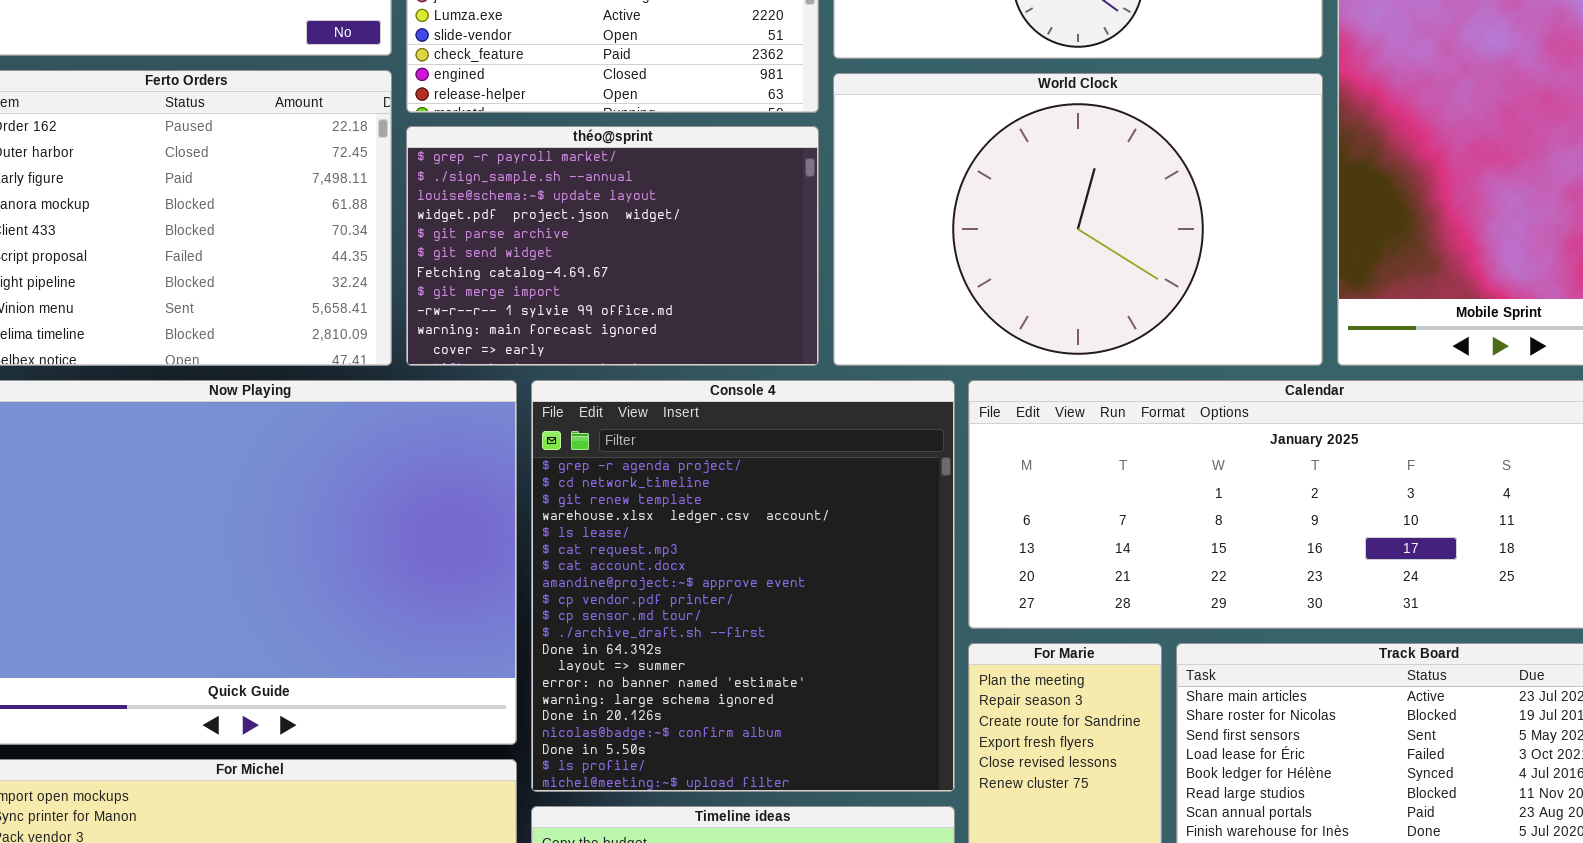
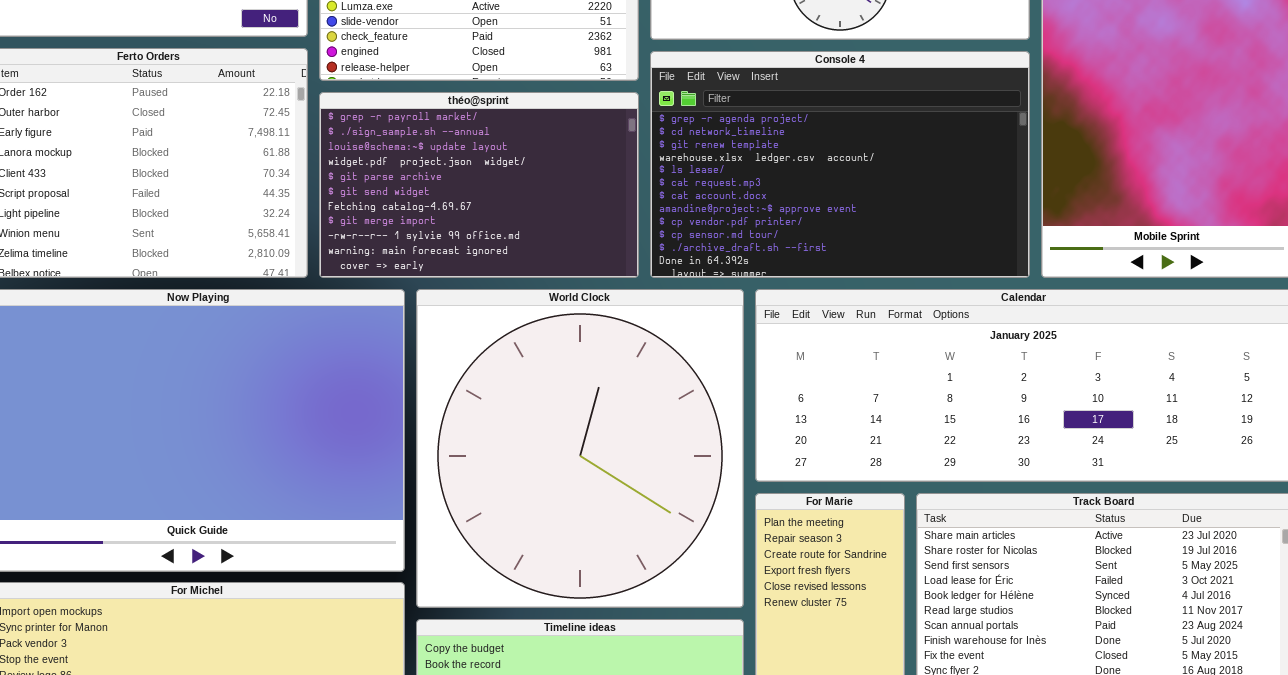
World Clock: [833,73,1323,366] -> [416,289,744,608], moved, resized
Console 4: [531,380,955,792] -> [650,51,1030,278], moved, resized

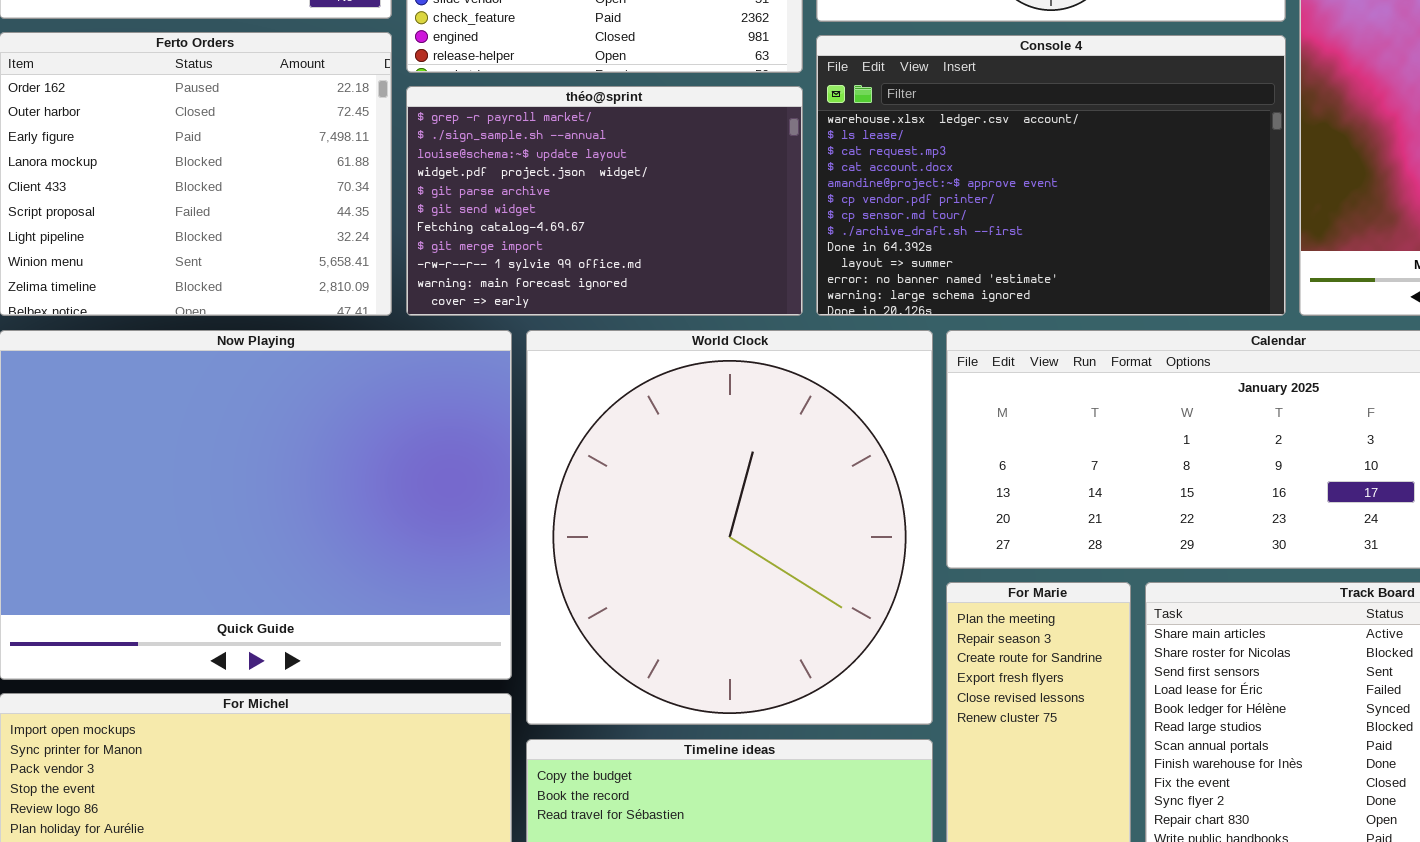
Console 4: [650,51,1030,278] -> [816,35,1286,316], scrolled down 3 rows

